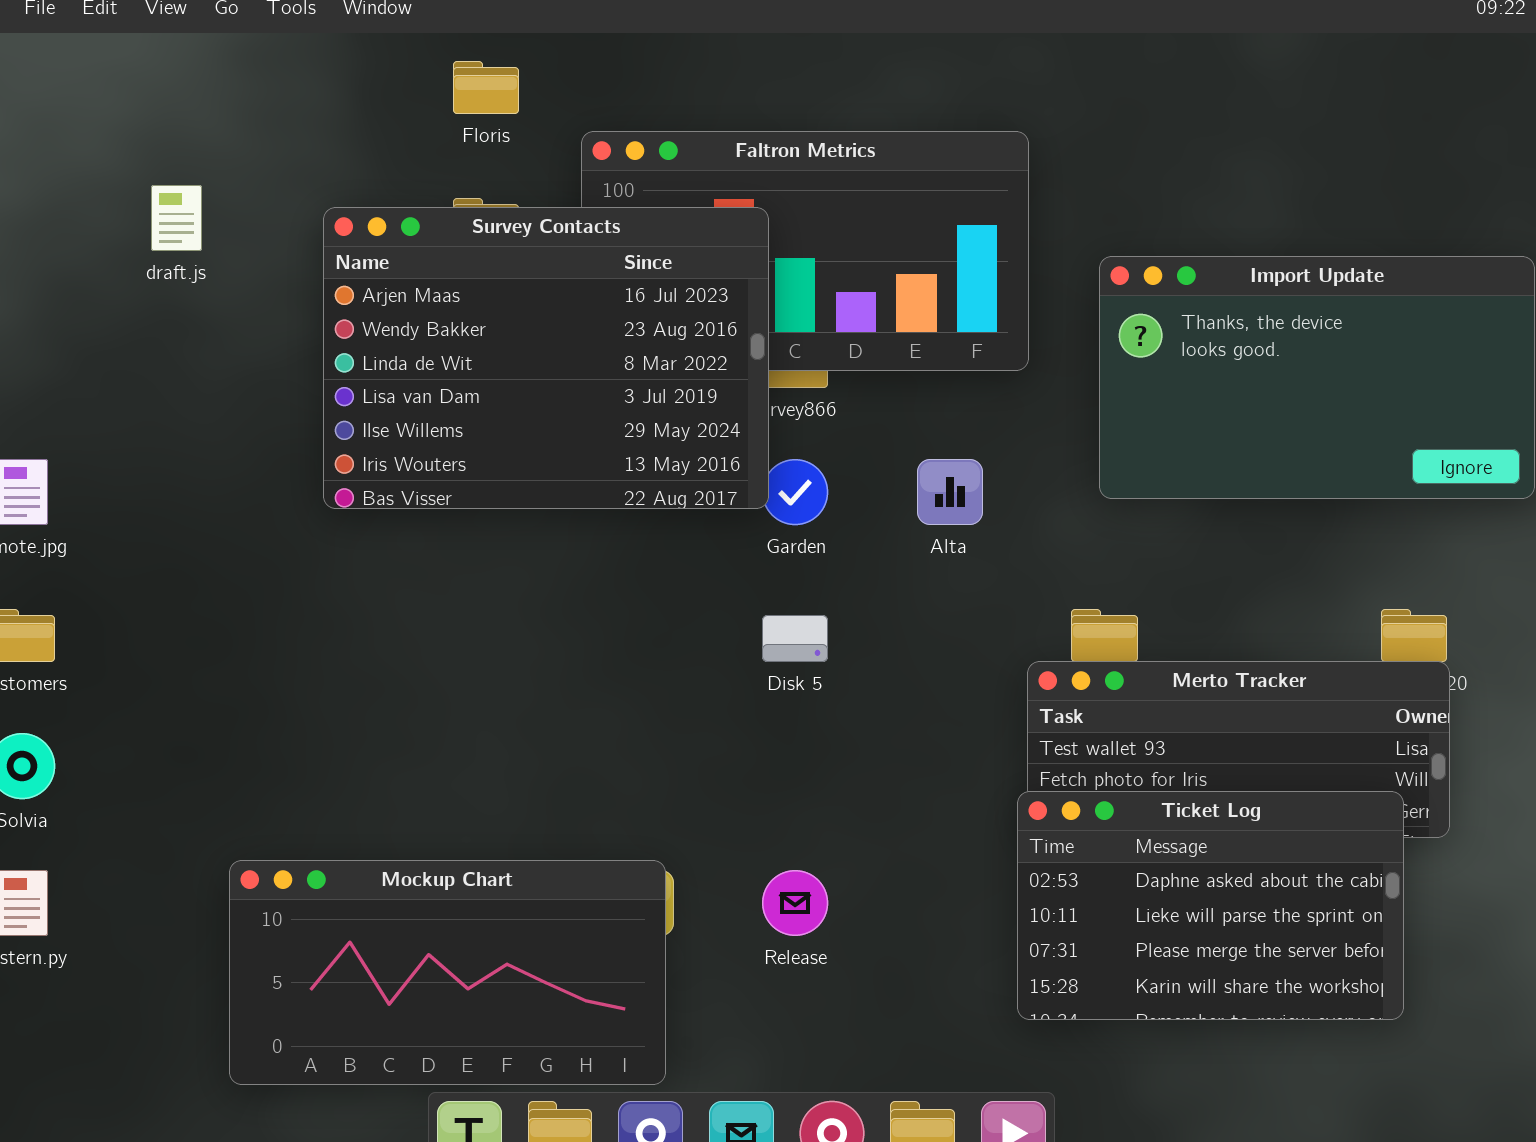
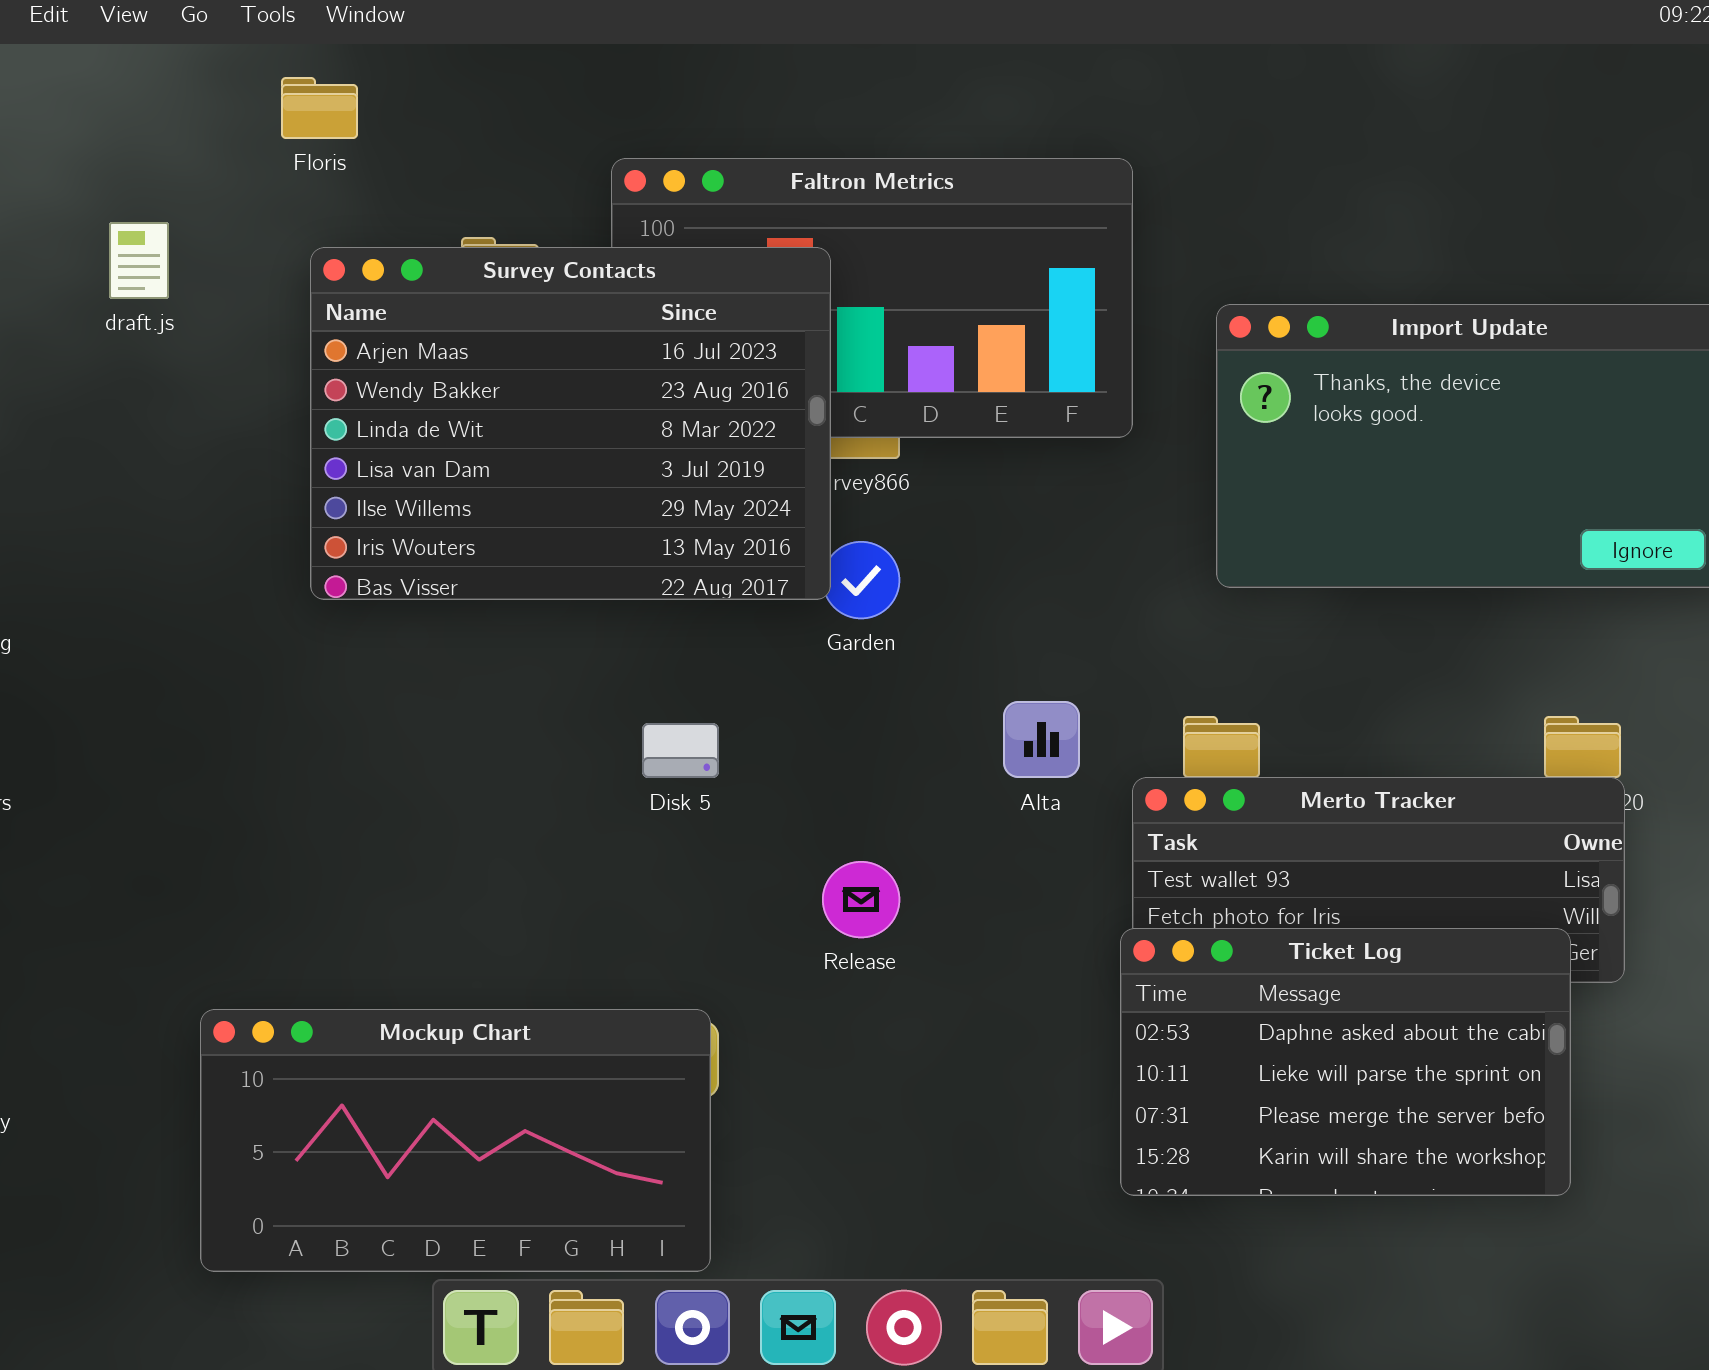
Floris: [453,61,519,114] -> [281,77,358,139], moved
Alta: [917,459,983,525] -> [1003,701,1080,778], moved
Disk 5: [762,615,828,662] -> [642,723,719,778], moved
Release: [762,870,828,936] -> [822,861,900,938], moved

